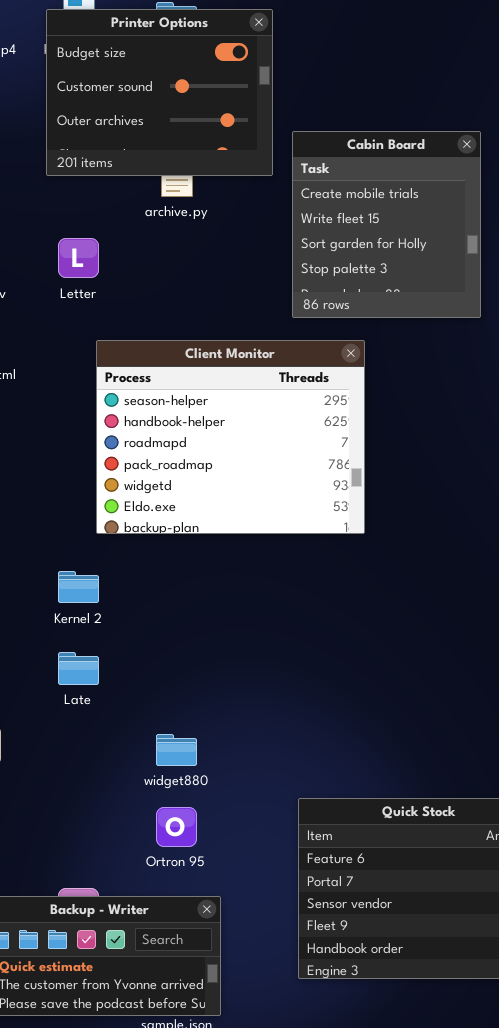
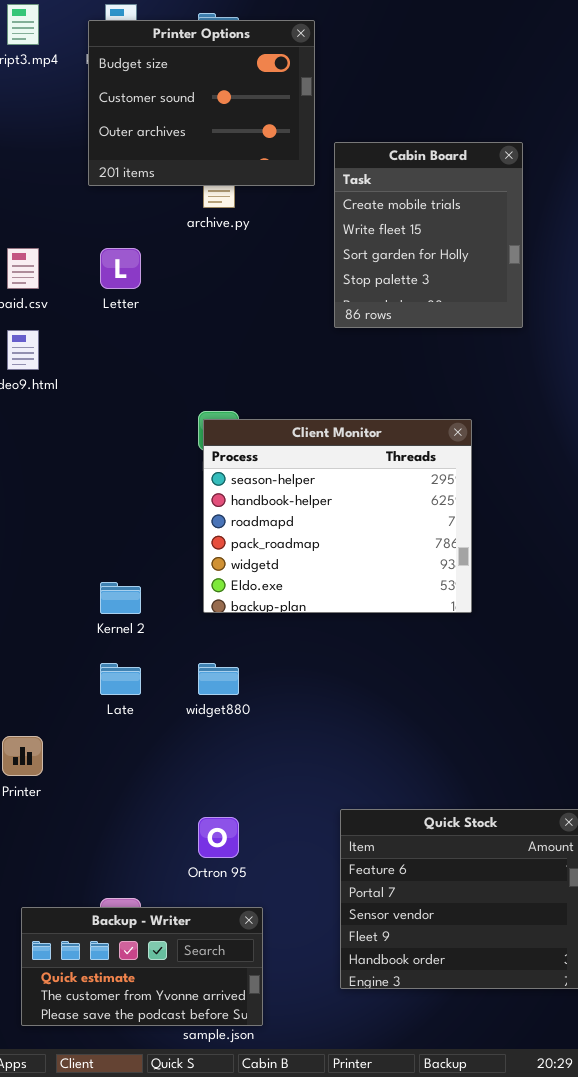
Client Monitor: [96,340,365,534] -> [203,419,472,613], moved
widget880: [156,734,197,766] -> [198,663,239,695], moved

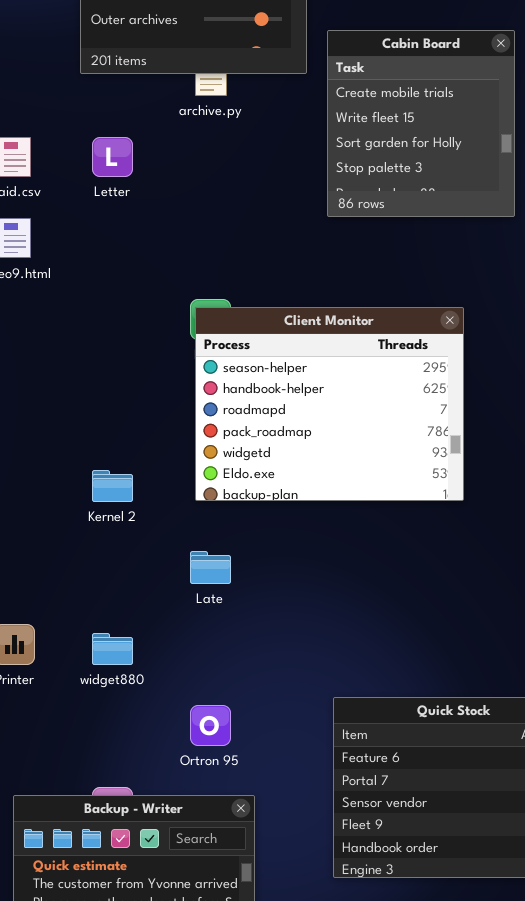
Late: [100,663,141,695] -> [190,551,231,584], moved
widget880: [198,663,239,695] -> [92,633,133,665], moved

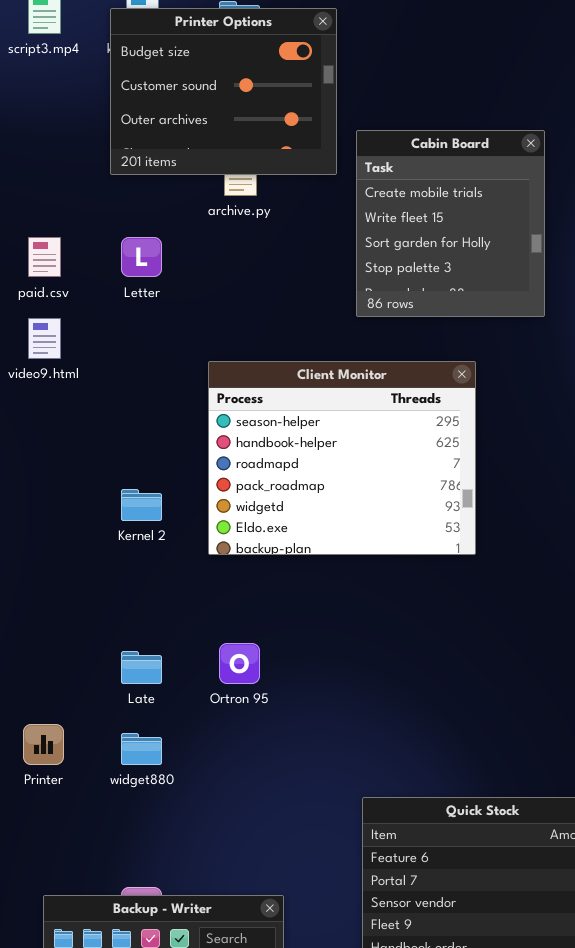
Client Monitor: [195,307,464,501] -> [208,361,476,555], moved
Kernel 2: [92,470,133,502] -> [121,489,162,521], moved
Late: [190,551,231,584] -> [121,651,162,684], moved
Ortron 95: [190,705,231,746] -> [219,643,260,684], moved

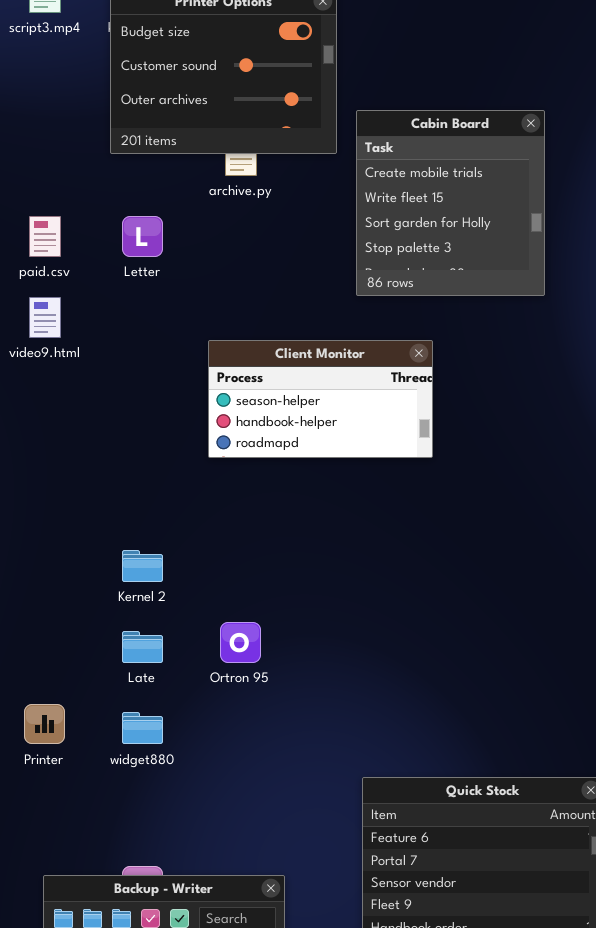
Client Monitor: [208,361,476,555] -> [208,340,433,458], resized
Kernel 2: [121,489,162,521] -> [122,550,163,582], moved

